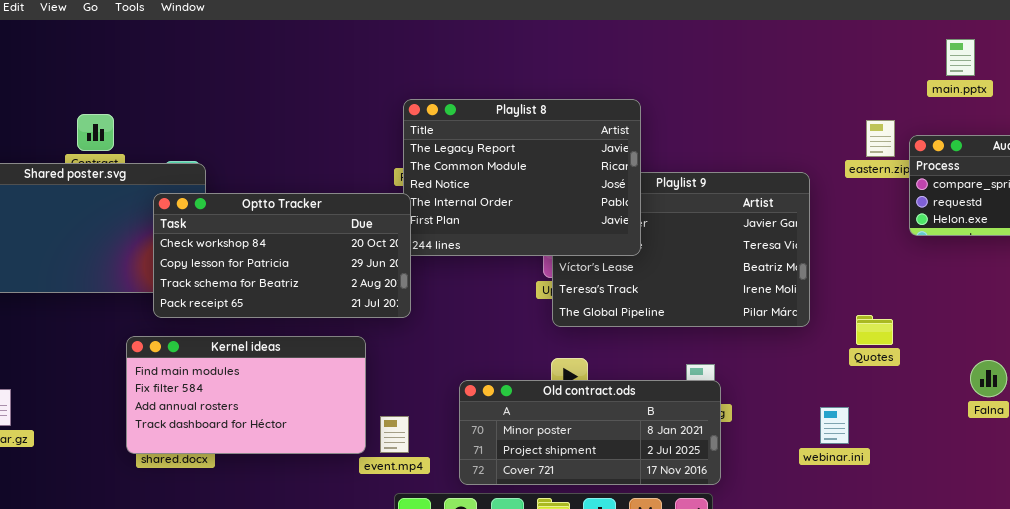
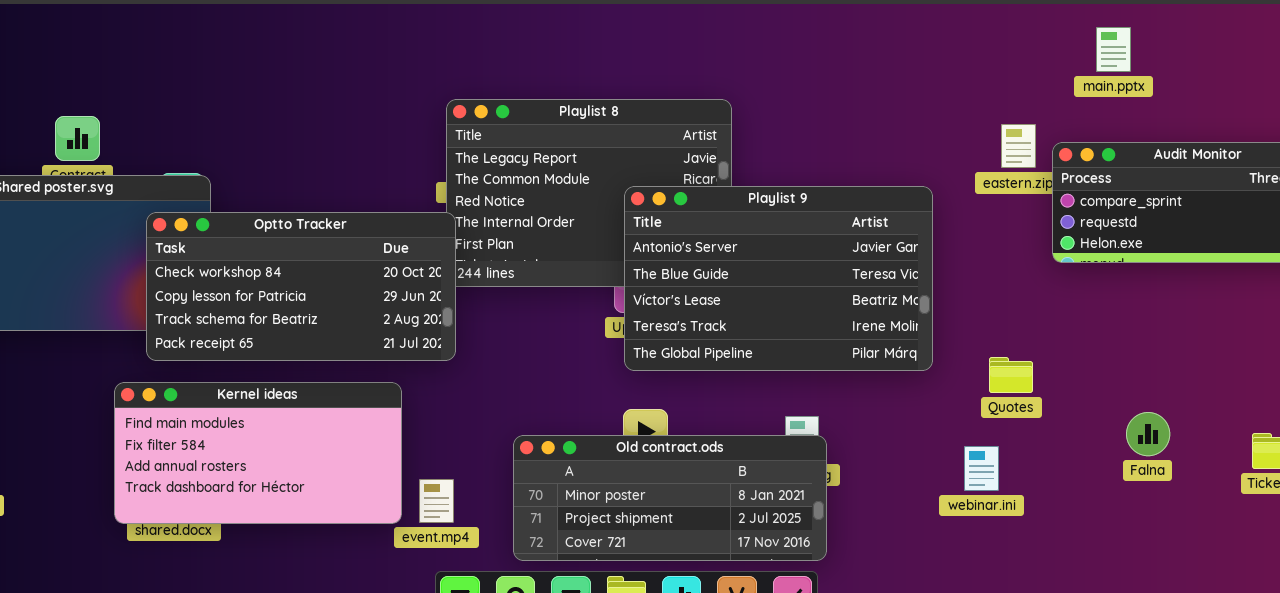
Playlist 9: [552,172,810,327] -> [624,186,933,371], raised
webinar.ini: [820,407,849,444] -> [964,446,999,491], moved

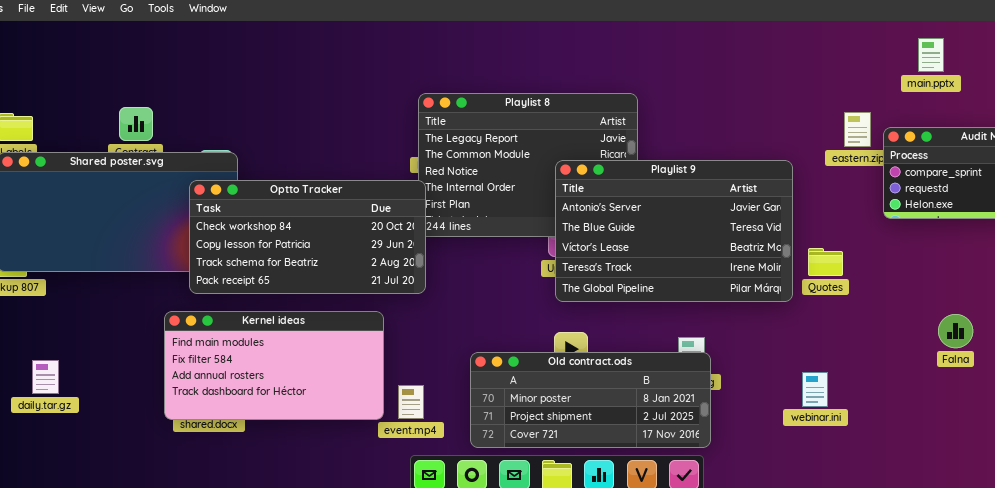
Quotes: [989,357,1033,393] -> [808,248,843,276], moved
Falna: [1126,412,1170,456] -> [938,314,973,348], moved
webinar.ini: [964,446,999,491] -> [802,372,828,407], moved

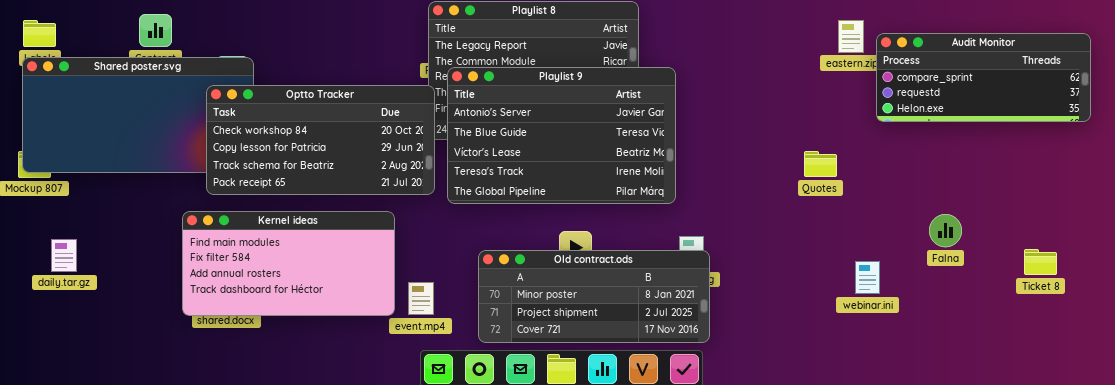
Playlist 9: [555,160,793,302] -> [447,67,676,204], moved
daily.tar.gz: [32,360,59,394] -> [51,239,77,272], moved
webinar.ini: [802,372,828,407] -> [855,261,880,294], moved

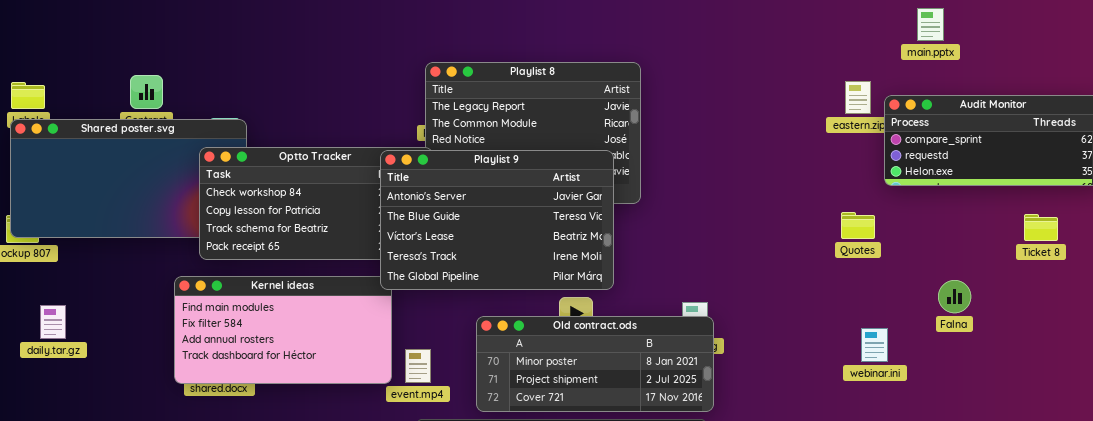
Playlist 9: [447,67,676,204] -> [380,150,614,290], moved
Quotes: [804,151,837,177] -> [841,212,875,239], moved
Ticket 8: [1024,249,1057,275] -> [1024,214,1058,241], moved

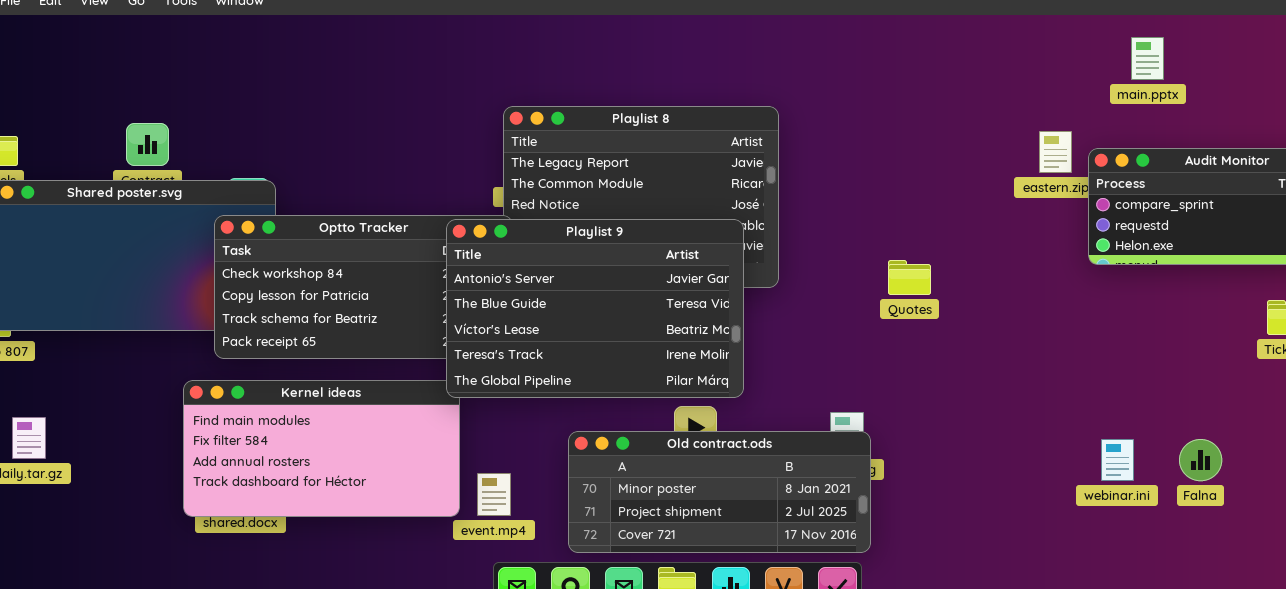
Quotes: [841,212,875,239] -> [888,260,931,295], moved
Falna: [938,280,971,313] -> [1179,439,1222,481], moved
webinar.ini: [861,328,888,362] -> [1101,439,1134,481], moved

